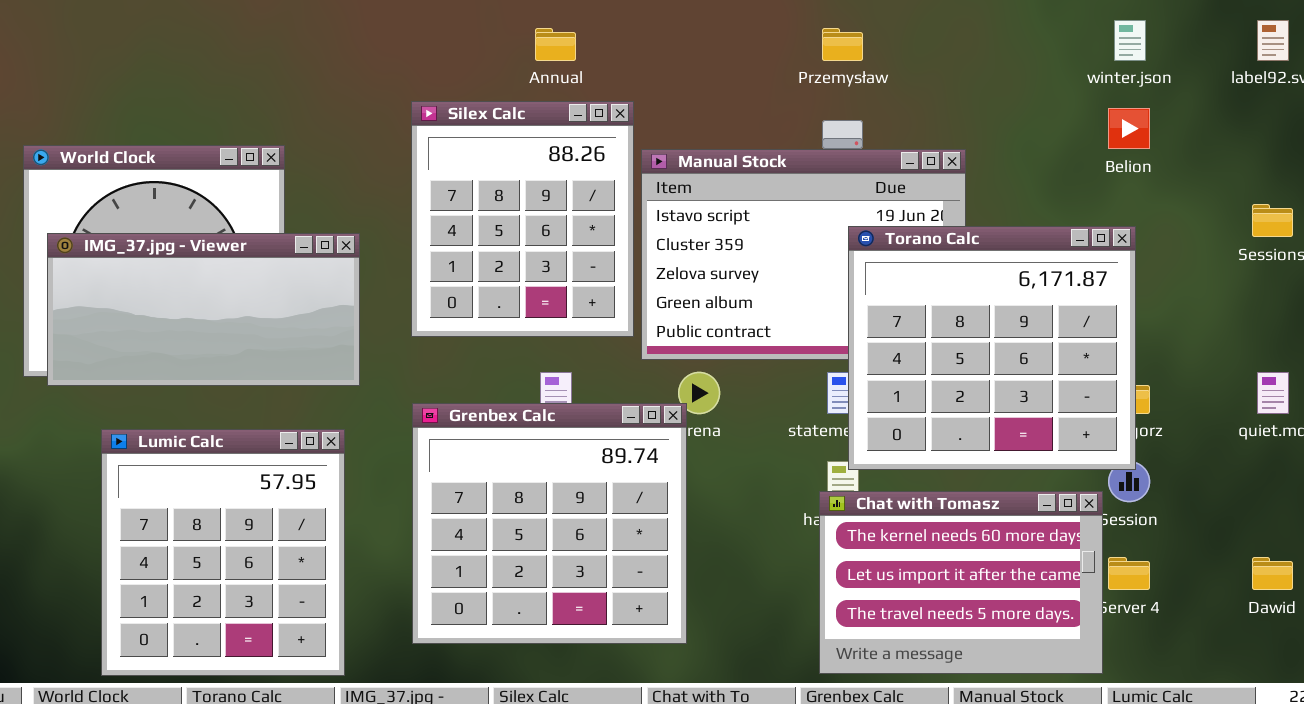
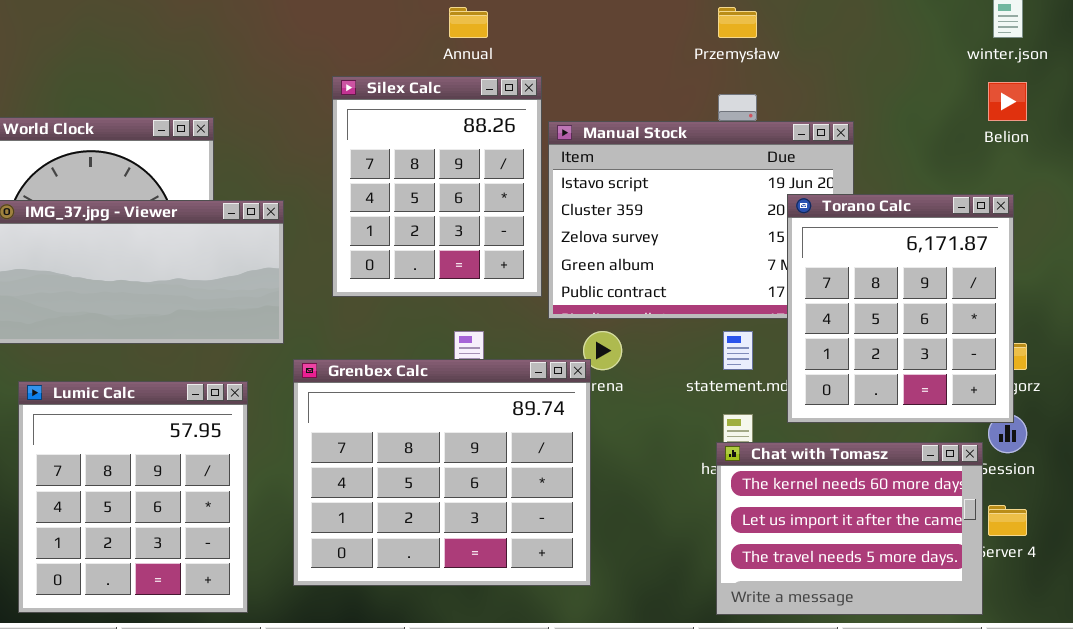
Torano Calc: [848,226,1136,470] -> [787,194,1014,423], resized
Grenbex Calc: [412,403,687,644] -> [293,359,591,586], resized
Lumic Calc: [101,429,345,676] -> [18,381,248,613], moved

